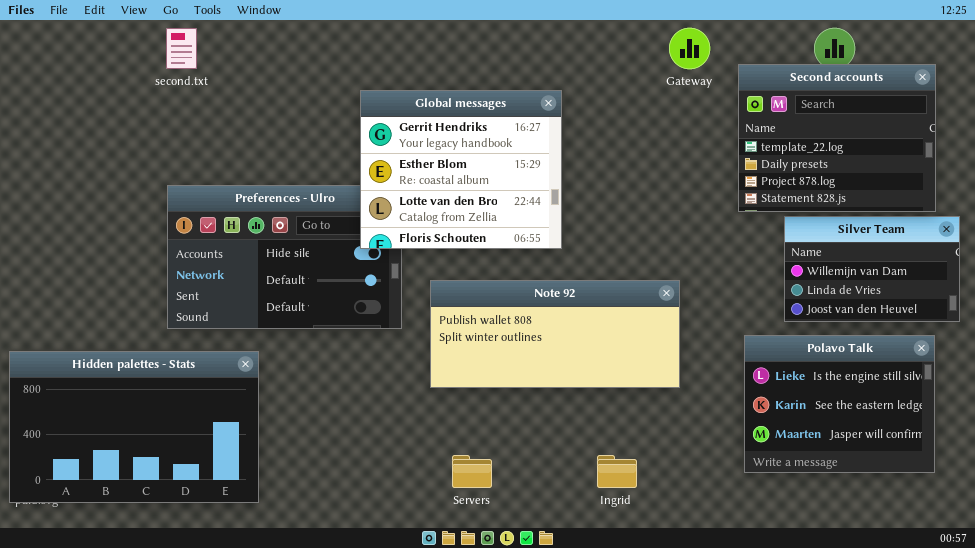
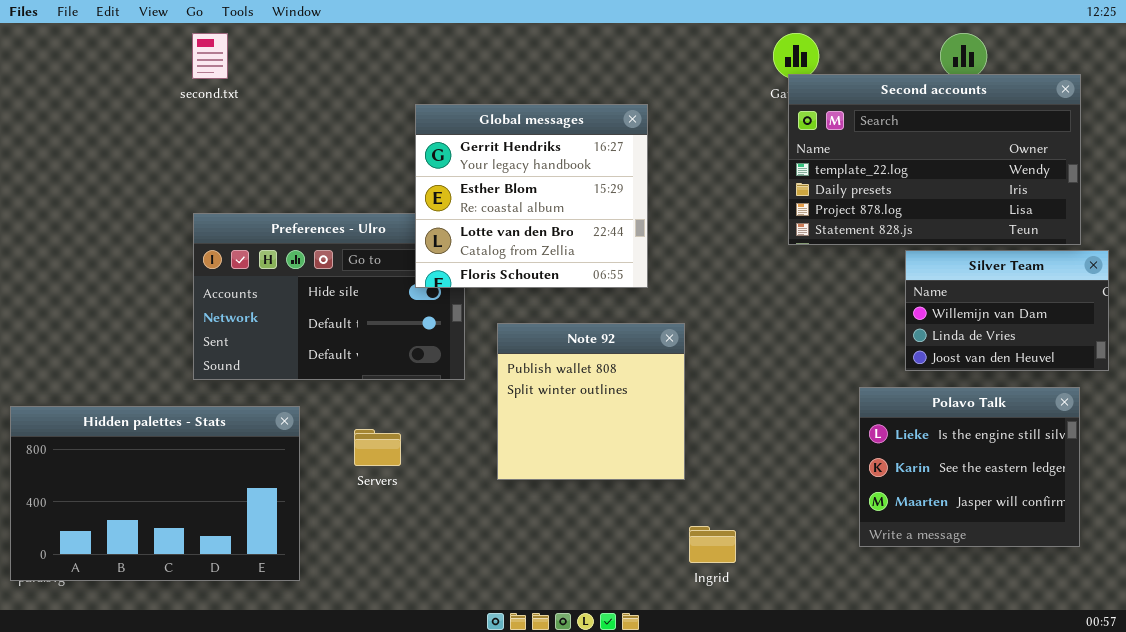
Second accounts: [738,64,936,212] -> [788,74,1081,245], resized
Note 92: [430,280,680,388] -> [497,323,685,480], resized
Servers: [452,455,492,488] -> [354,429,401,466], moved

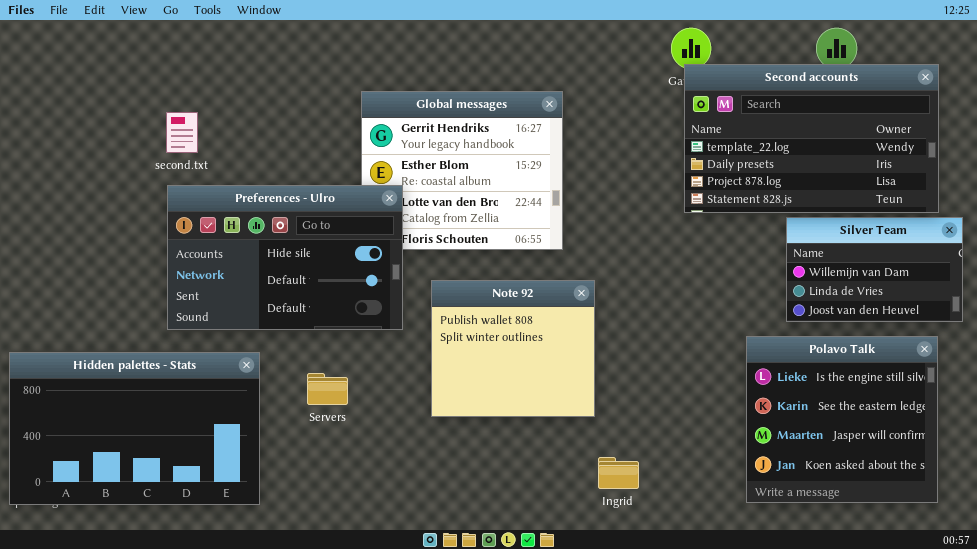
second.txt: [192,33,228,79] -> [166,112,198,153], moved
Preferences - Ulro: [193,213,465,380] -> [167,185,403,330], raised
Polavo Talk: [859,387,1080,547] -> [746,336,938,503], resized

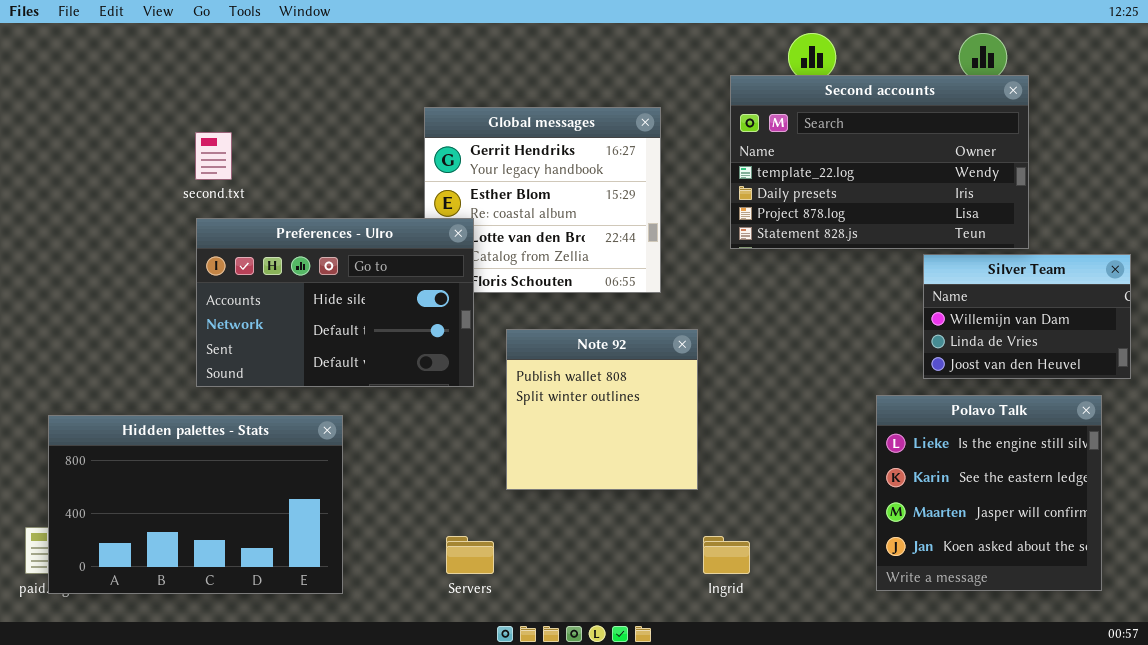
Second accounts: [684,64,939,213] -> [730,75,1029,249], moved
Hidden palettes - Stats: [9,352,260,505] -> [48,415,343,594], moved
Servers: [307,373,348,405] -> [446,536,494,574], moved

